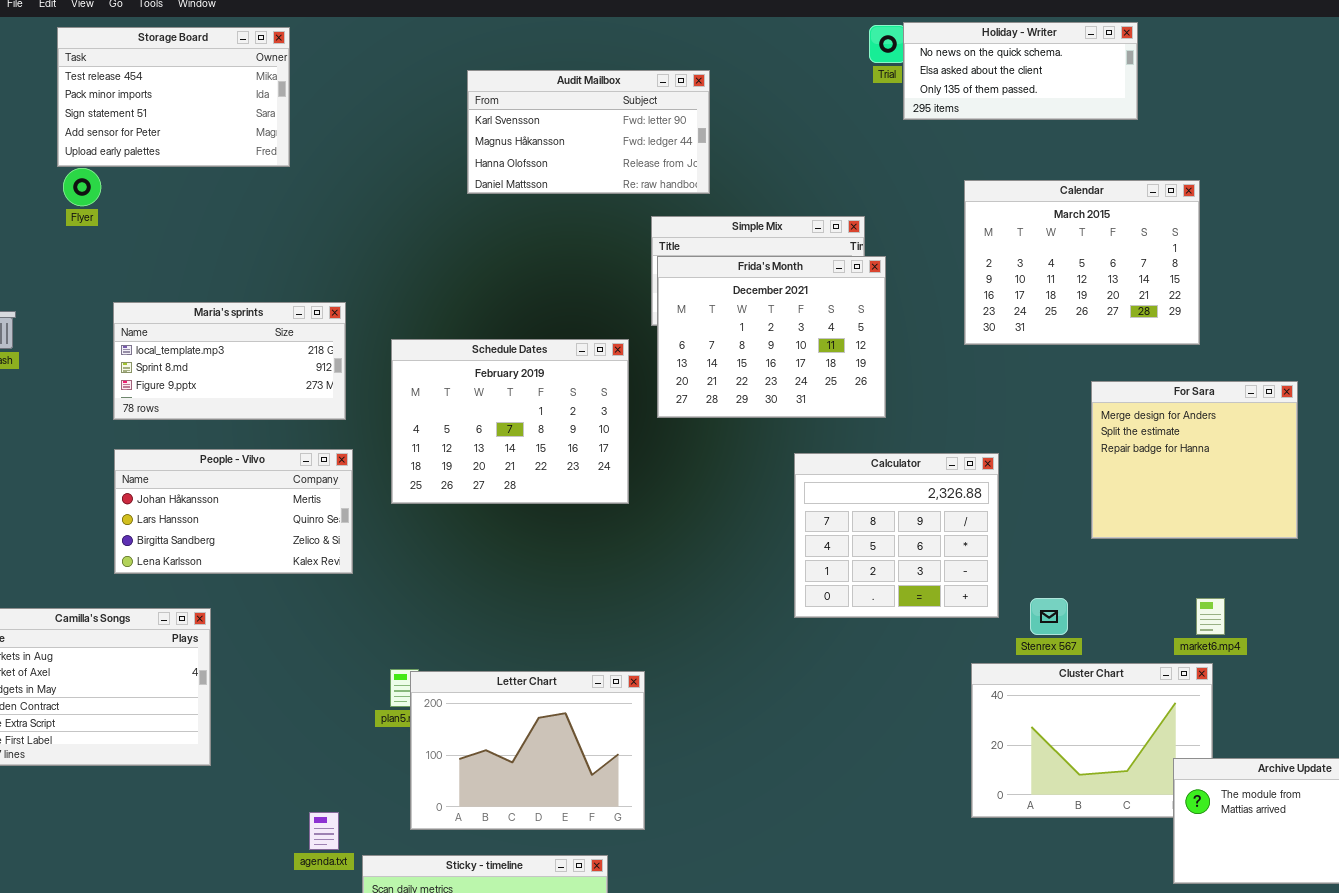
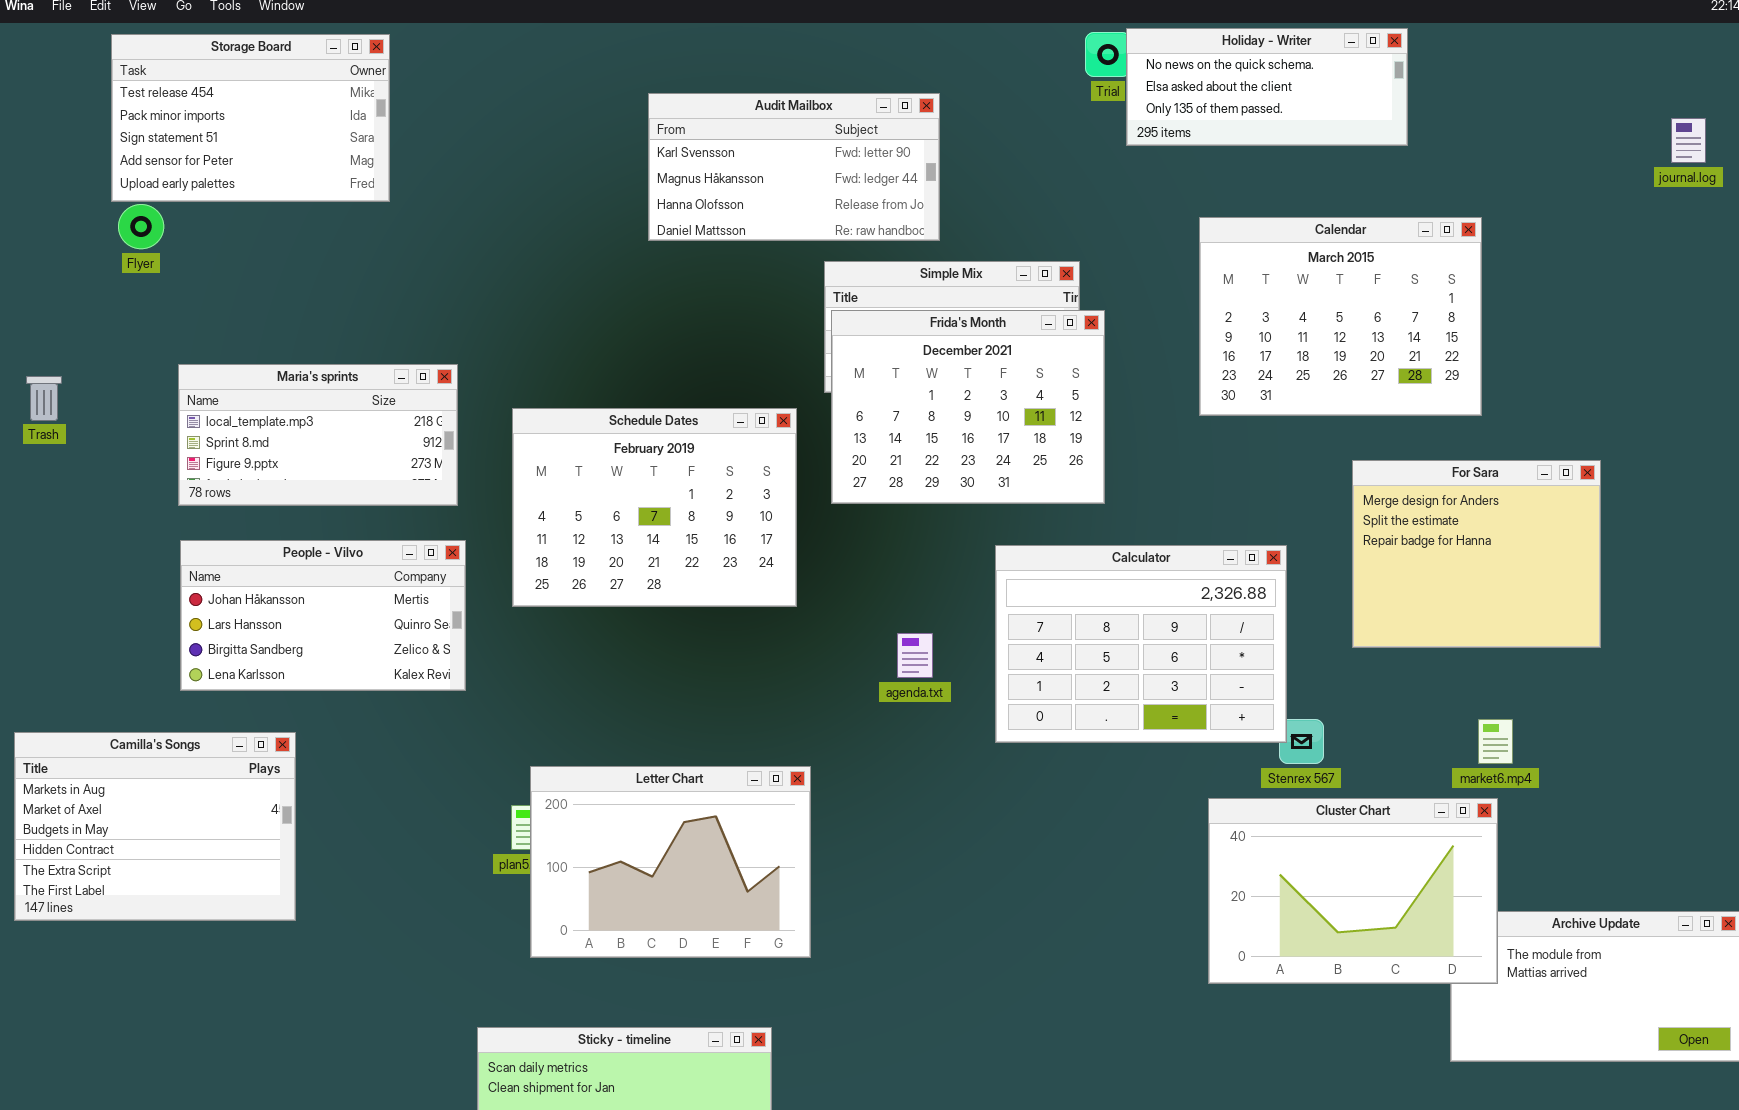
Audit Mailbox: [467,70,710,194] -> [648,93,940,241], moved
Calculator: [794,453,999,618] -> [995,545,1287,743], resized
Cluster Chart: [971,663,1213,818] -> [1208,798,1498,984], raised
Letter Chart: [410,671,645,830] -> [530,766,811,958], moved
agenda.txt: [309,812,339,850] -> [897,633,933,678], moved

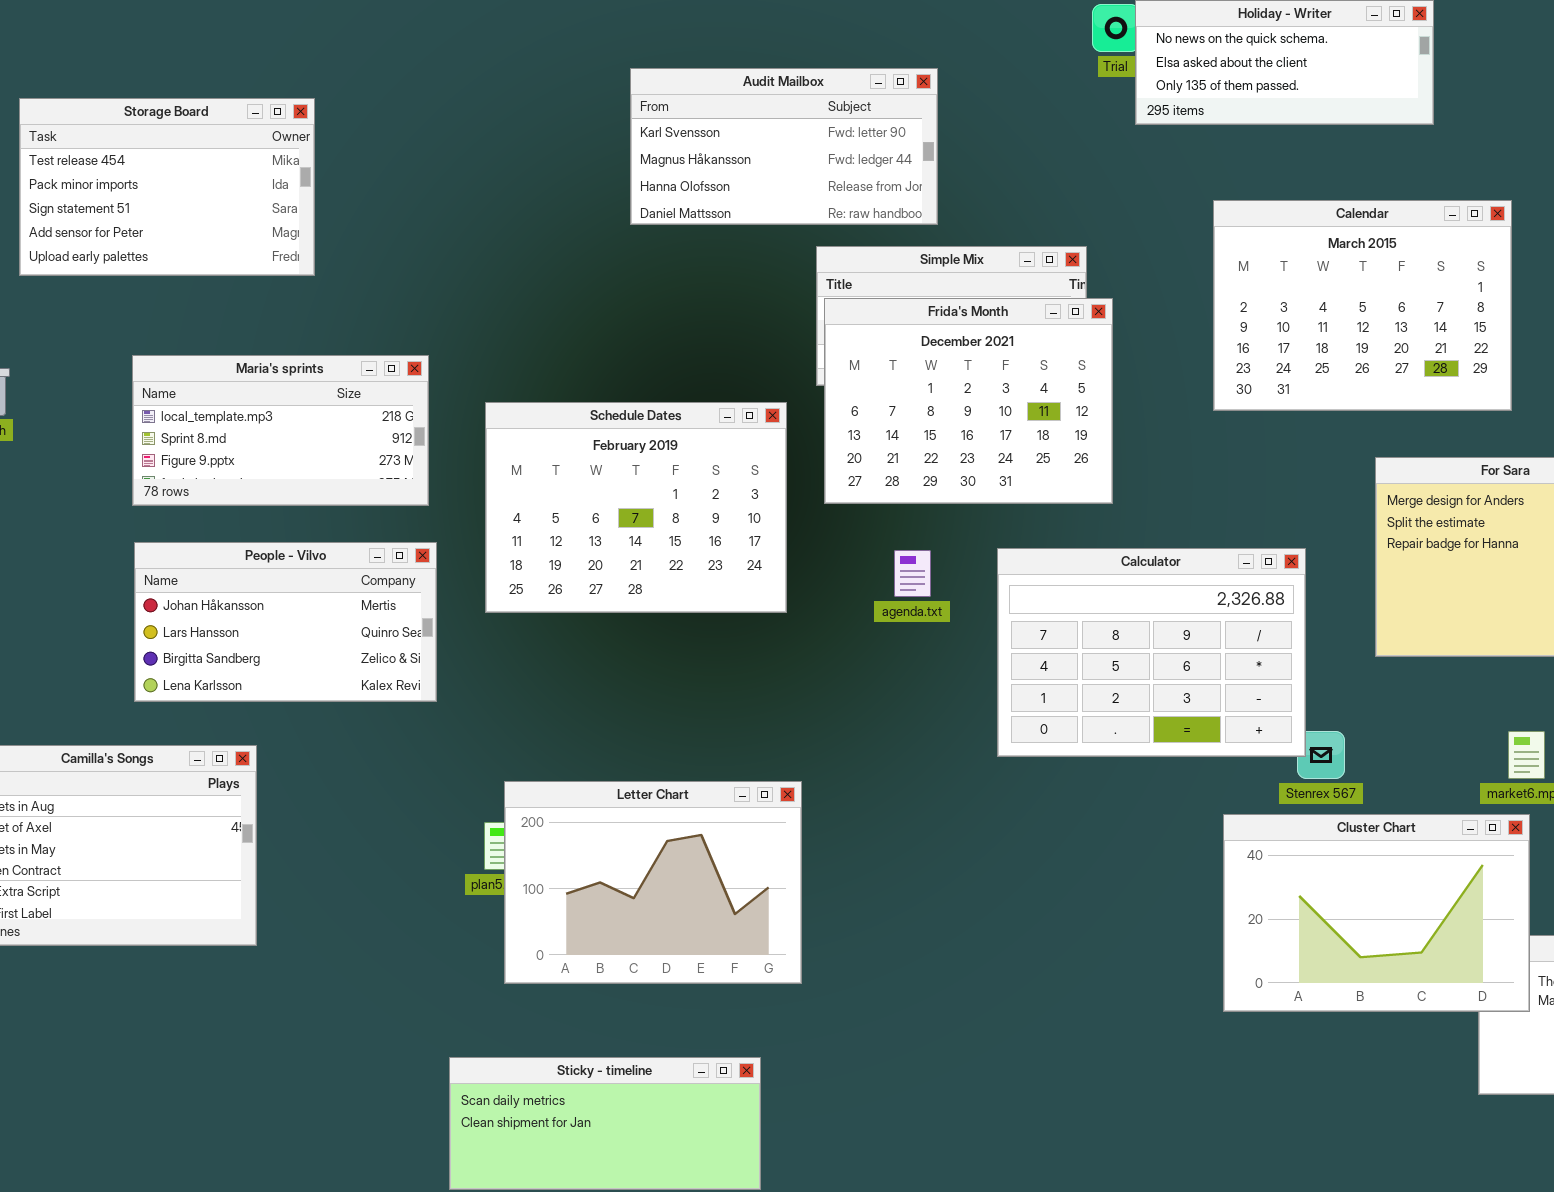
Storage Board: [111,34,390,202] -> [19,98,315,276], moved
agenda.txt: [897,633,933,678] -> [894,550,931,597], moved

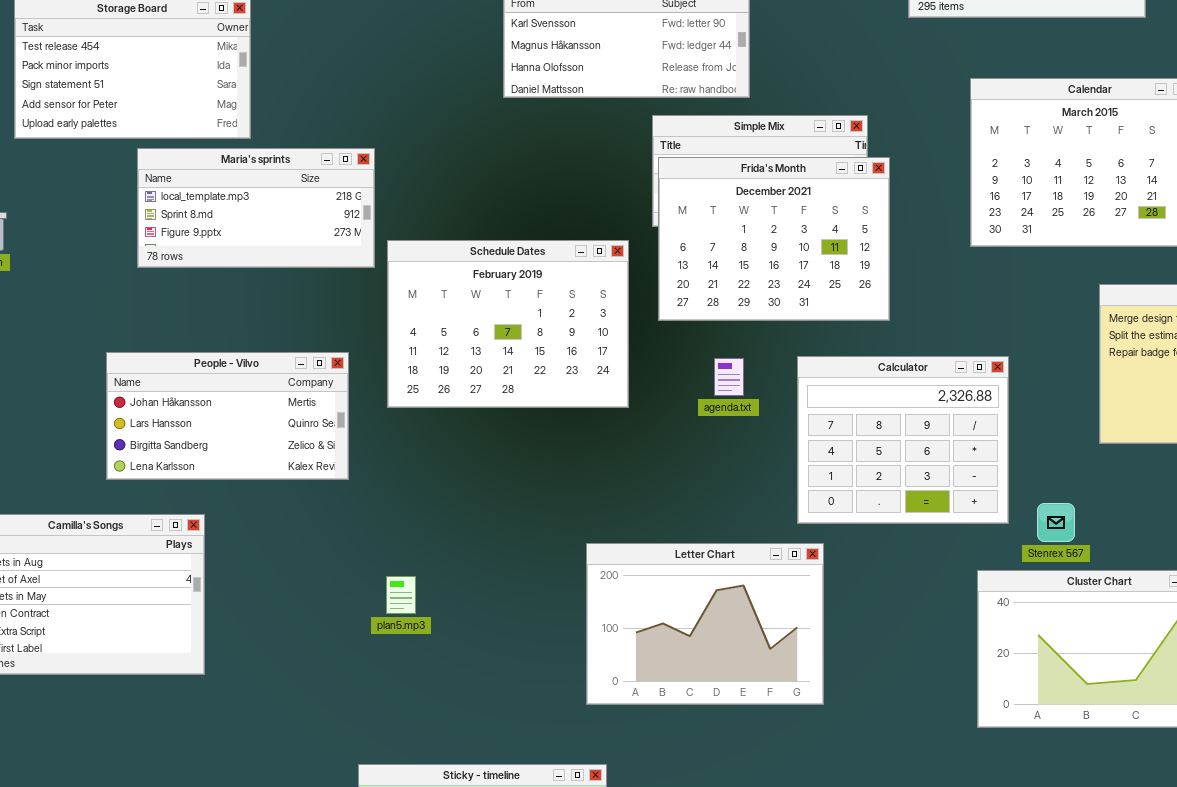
Maria's sprints: [132,355,429,506] -> [137,148,375,268], moved
Calculator: [997,548,1306,757] -> [797,356,1009,524], resized
Letter Chart: [504,781,802,984] -> [586,543,824,705], moved

